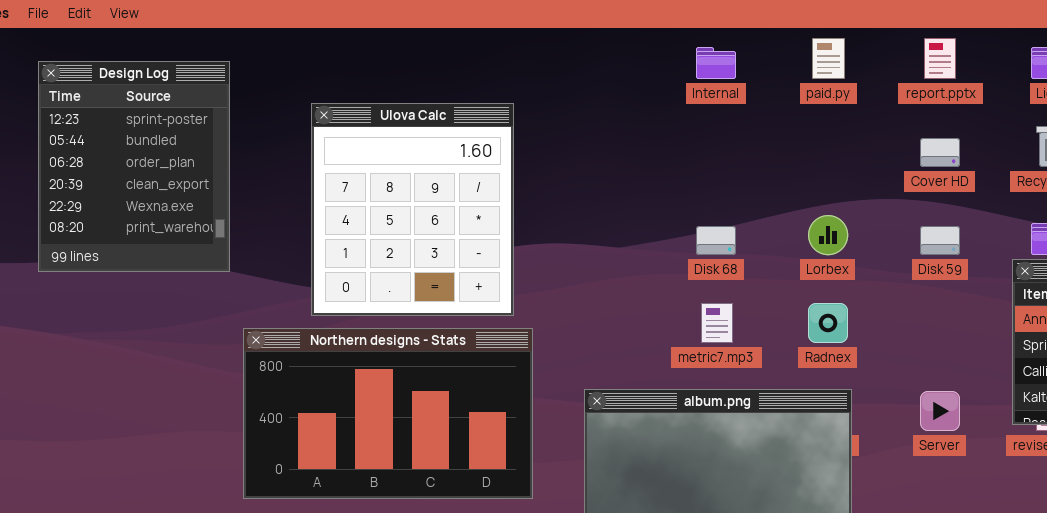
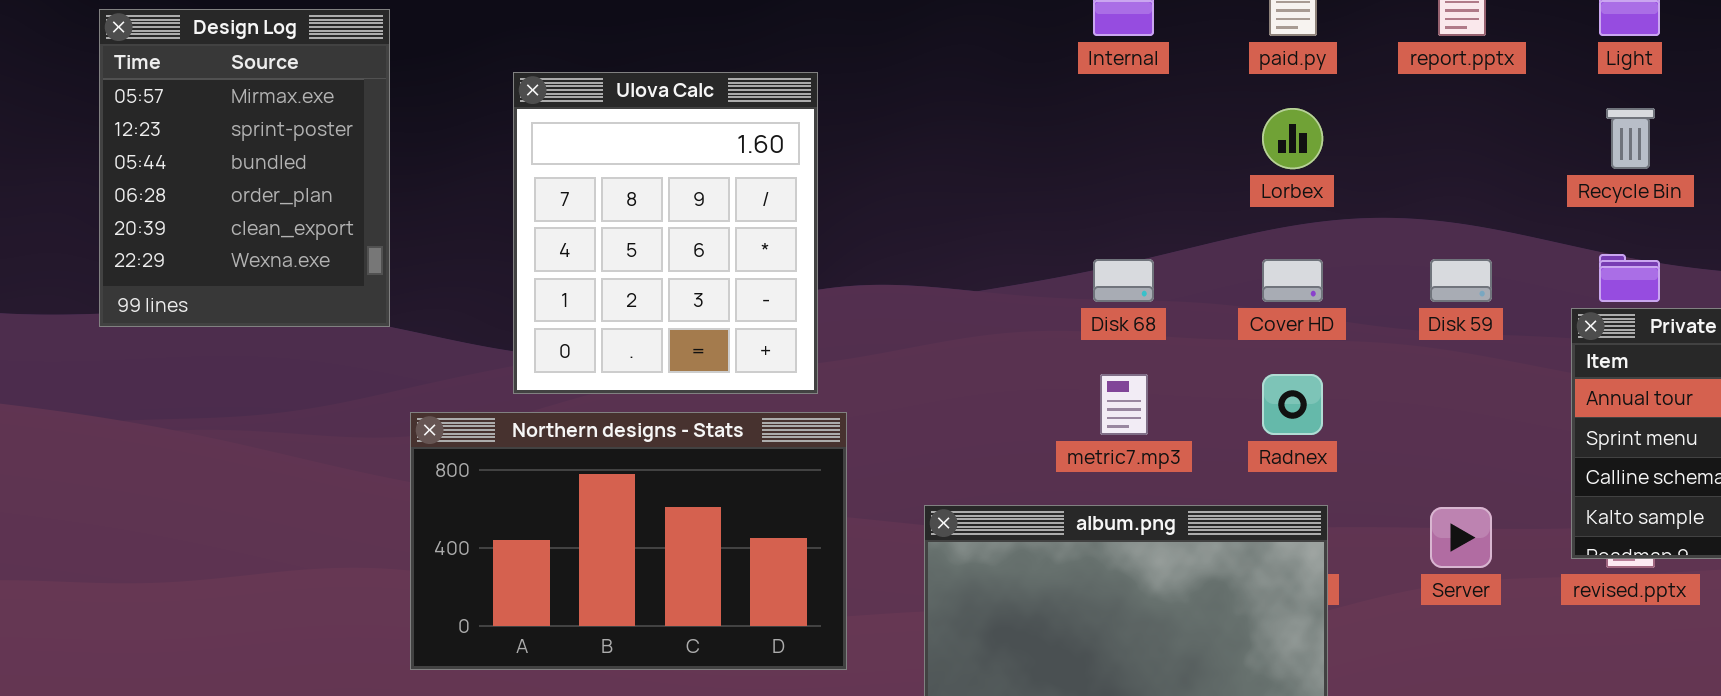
Design Log: [38,61,230,272] -> [99,9,390,327], scrolled up 1 row
Cover HD: [920,138,960,167] -> [1262,259,1323,302], moved
Lorbex: [808,215,848,255] -> [1262,108,1323,169], moved

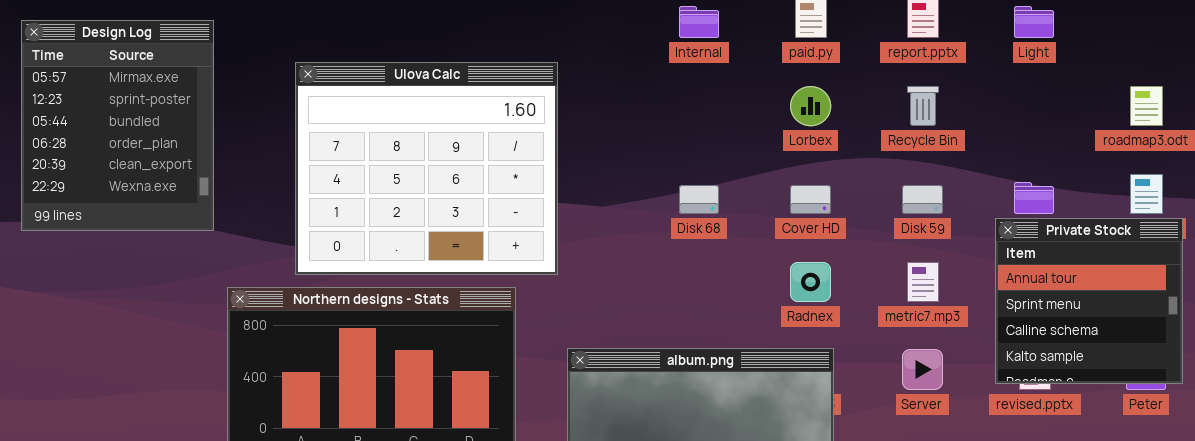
Ulova Calc: [513,72,818,394] -> [295,62,558,275], resized
Recycle Bin: [1606,108,1655,169] -> [907,86,939,126], moved
metric7.mp3: [1100,374,1148,435] -> [907,262,939,302], moved

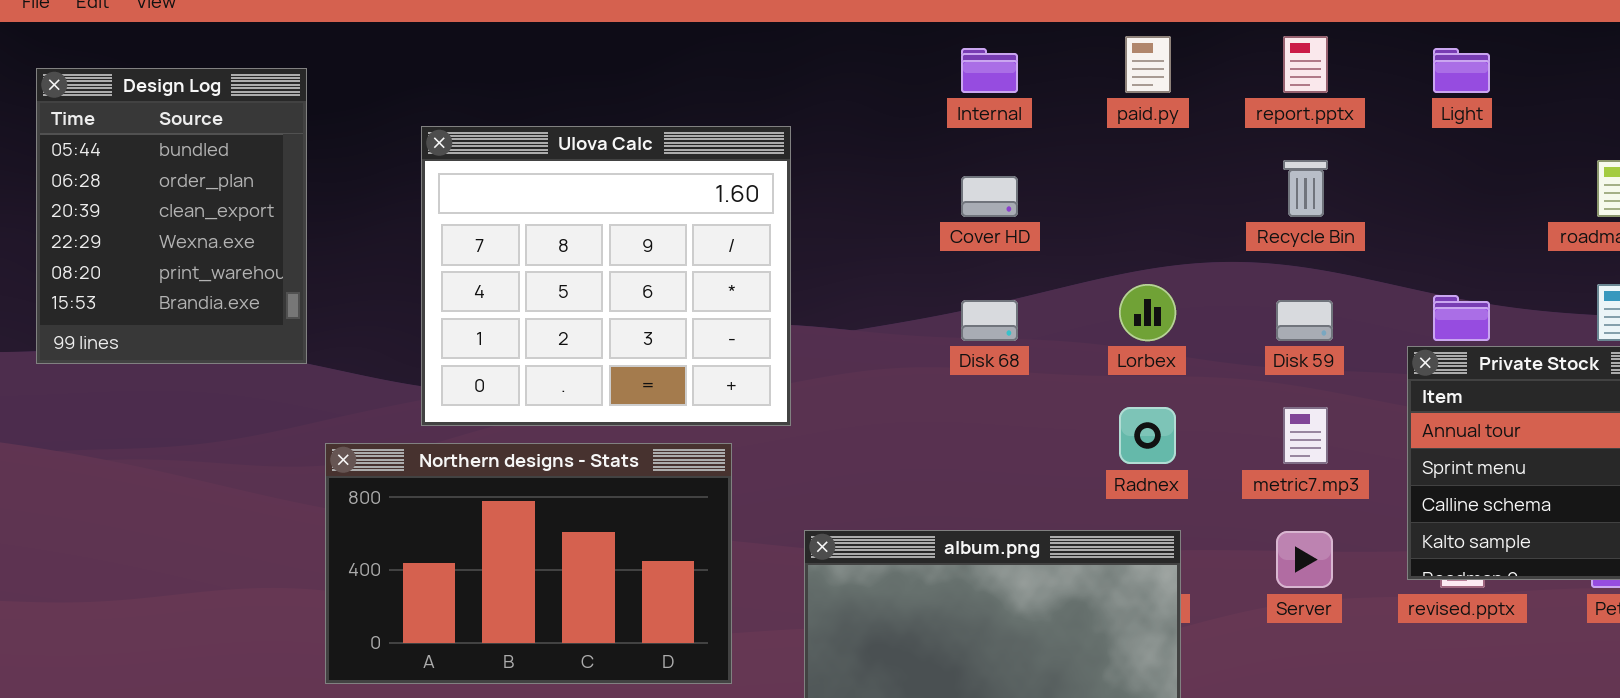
Design Log: [21,20,214,231] -> [36,68,307,364], scrolled down 2 rows
Lorbex: [790,86,831,126] -> [1119,284,1176,341], moved
Cover HD: [790,185,831,214] -> [961,176,1018,217], moved

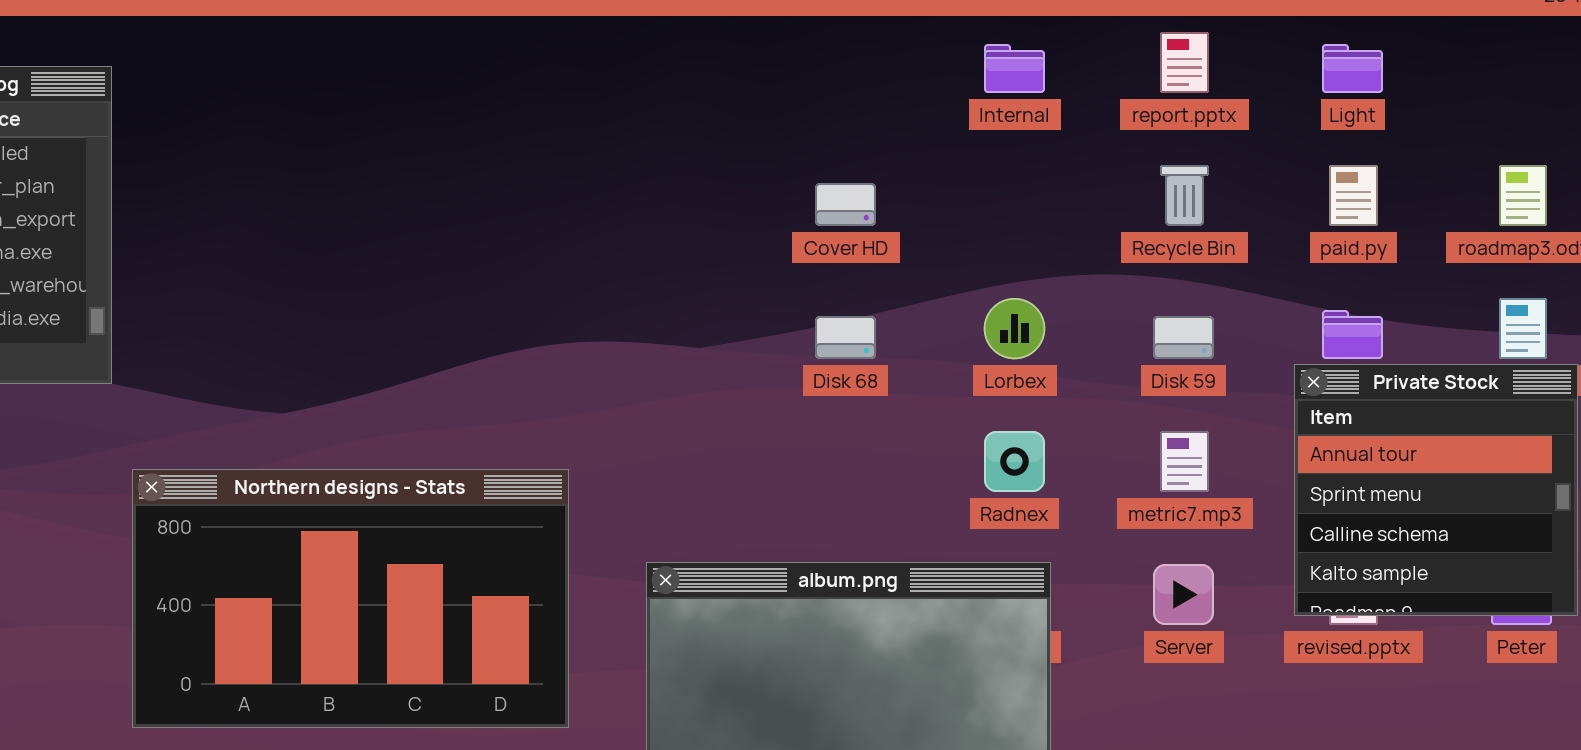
paid.py: [1125,36,1171,93] -> [1329,165,1378,226], moved
Internal: [961,48,1018,93] -> [984,44,1045,93], moved
Ulova Calc: [421,126,791,426] -> none, closed

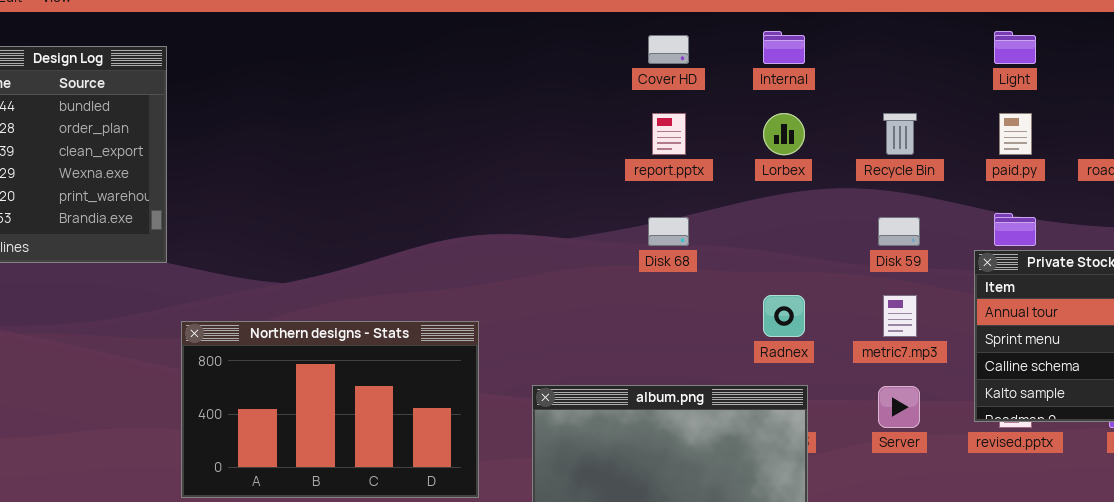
report.pptx: [1160,32,1209,93] -> [652,113,686,155], moved
Cover HD: [815,183,876,226] -> [648,35,689,64], moved
Lorbex: [984,298,1045,359] -> [763,113,805,155], moved

